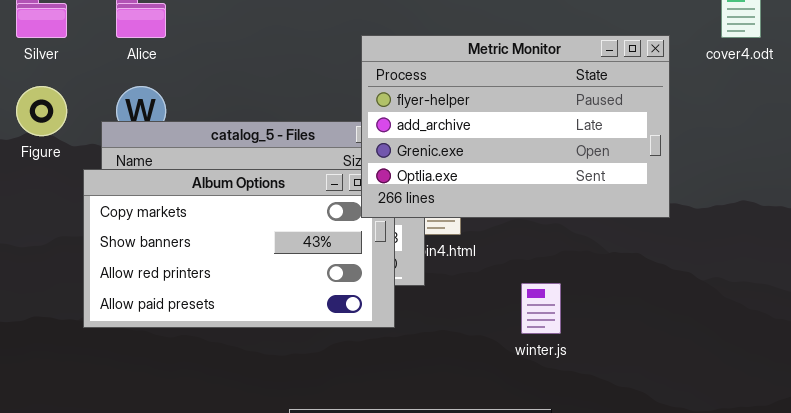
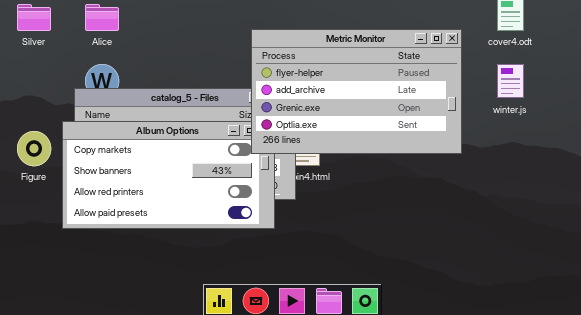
Figure: [16,86,67,136] -> [17,131,51,166], moved
winter.js: [521,283,561,334] -> [497,64,524,98], moved

